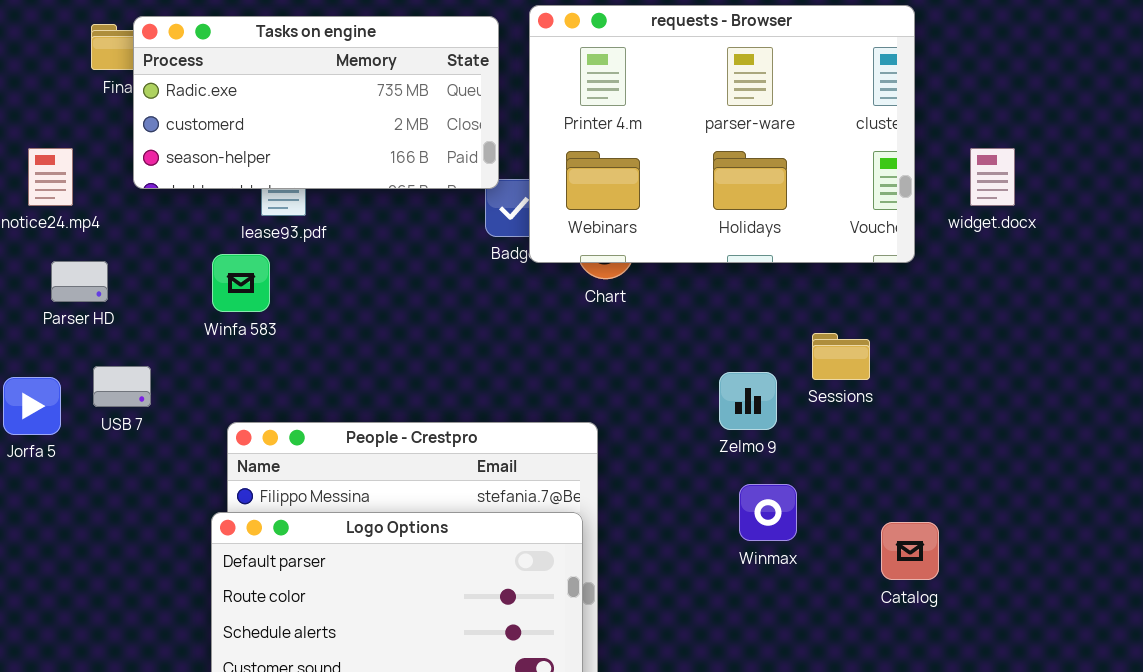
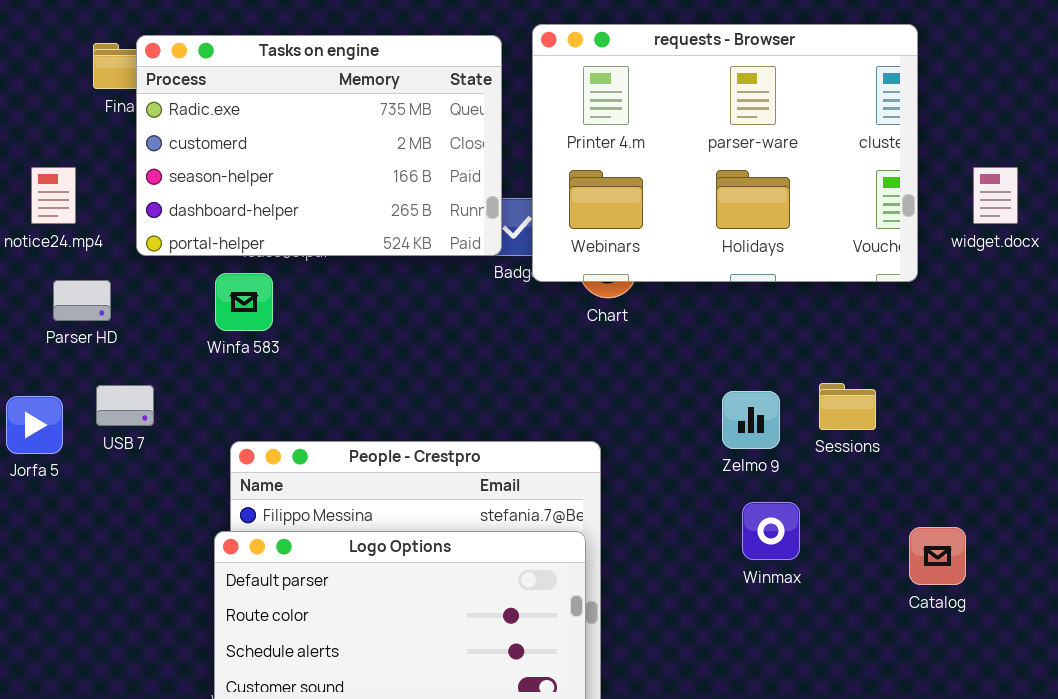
Tasks on engine: [133,16,499,189] -> [136,35,502,256], resized
Sessions: [812,333,870,380] -> [819,383,876,430], moved
Catalog: [881,522,939,580] -> [909,527,966,585], moved

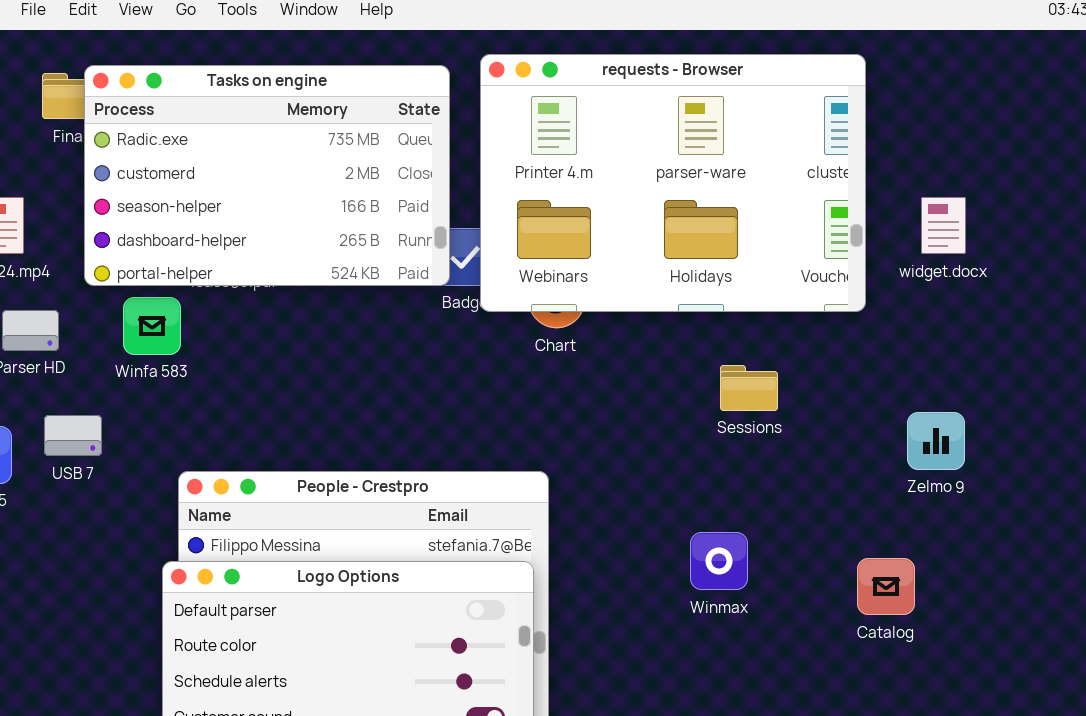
Winfa 583: [215,273,273,331] -> [123,297,181,355], moved
Sessions: [819,383,876,430] -> [720,365,778,411], moved
Zelmo 9: [722,391,780,449] -> [907,412,965,470], moved

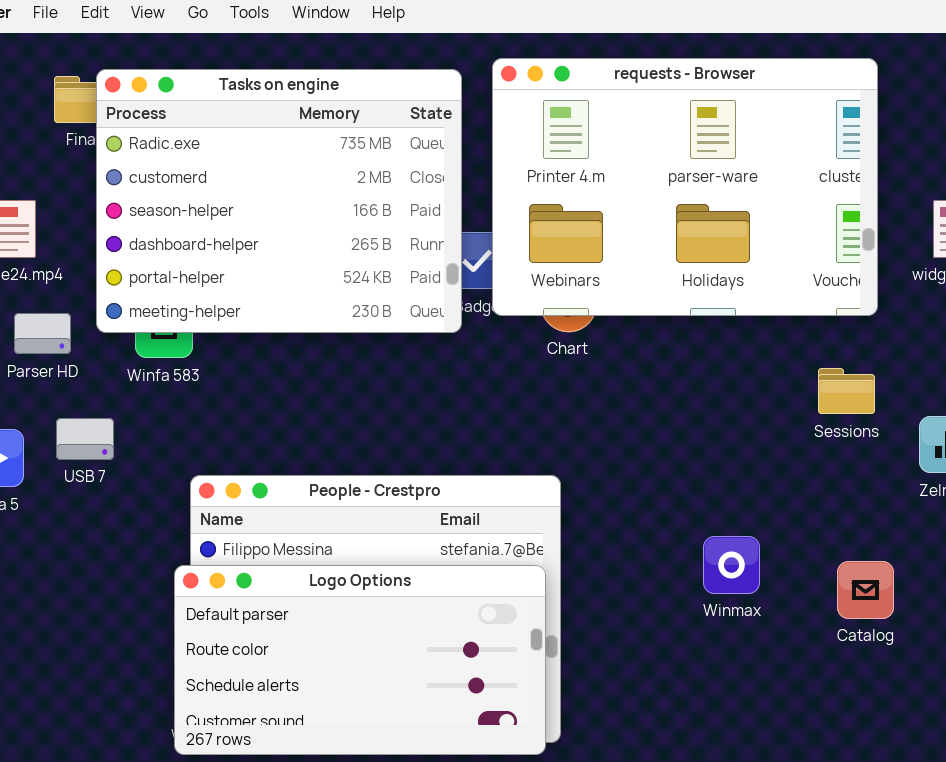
Tasks on engine: [84,65,450,286] -> [96,69,462,333], resized
Sessions: [720,365,778,411] -> [818,368,875,414], moved
Catalog: [857,558,915,615] -> [837,561,894,619], moved

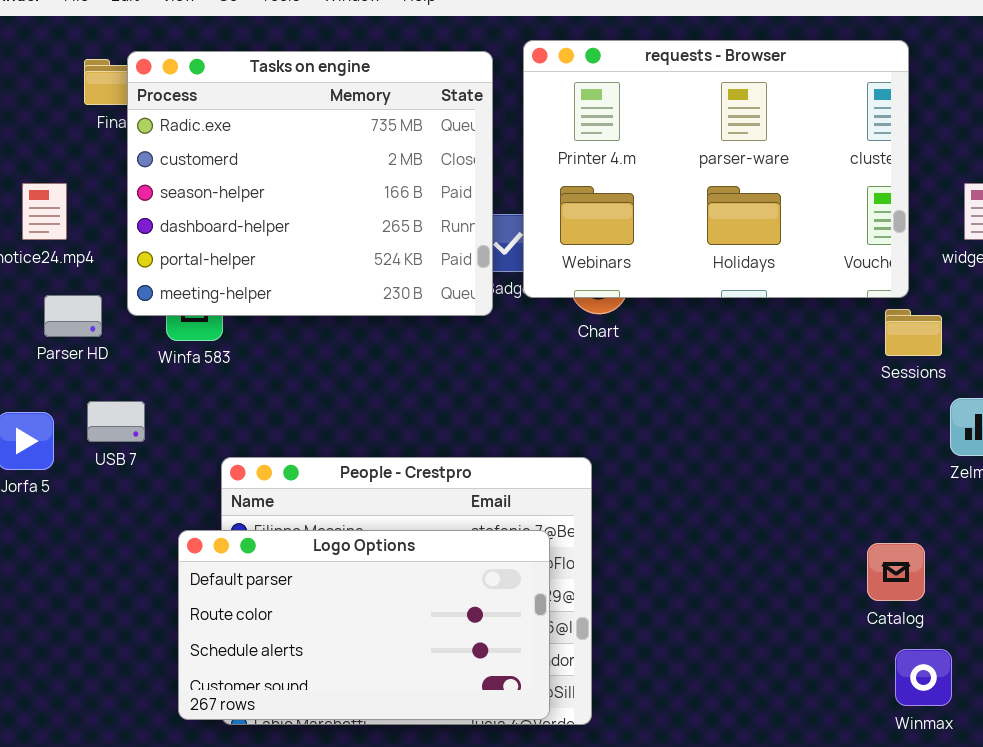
Sessions: [818,368,875,414] -> [885,309,942,356], moved
Winmax: [703,536,760,594] -> [895,649,952,706], moved
Logo Options: [174,565,546,755] -> [178,530,550,720], moved

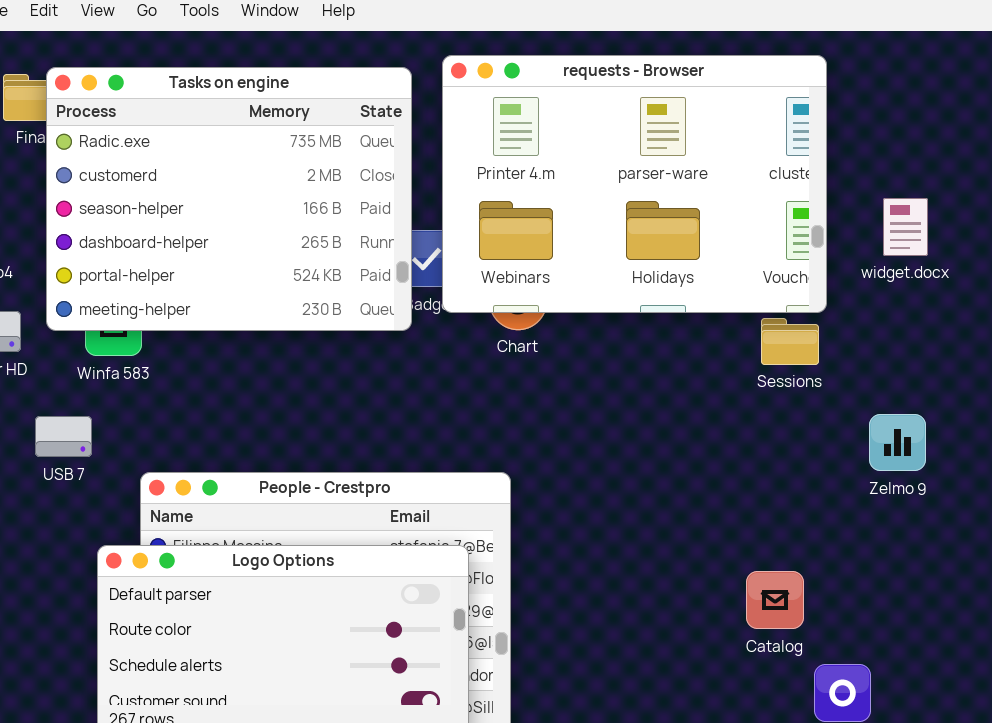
Sessions: [885,309,942,356] -> [761,318,819,365], moved
USB 7: [87,401,145,442] -> [35,416,92,457], moved
Catalog: [867,543,925,601] -> [746,571,804,629], moved

